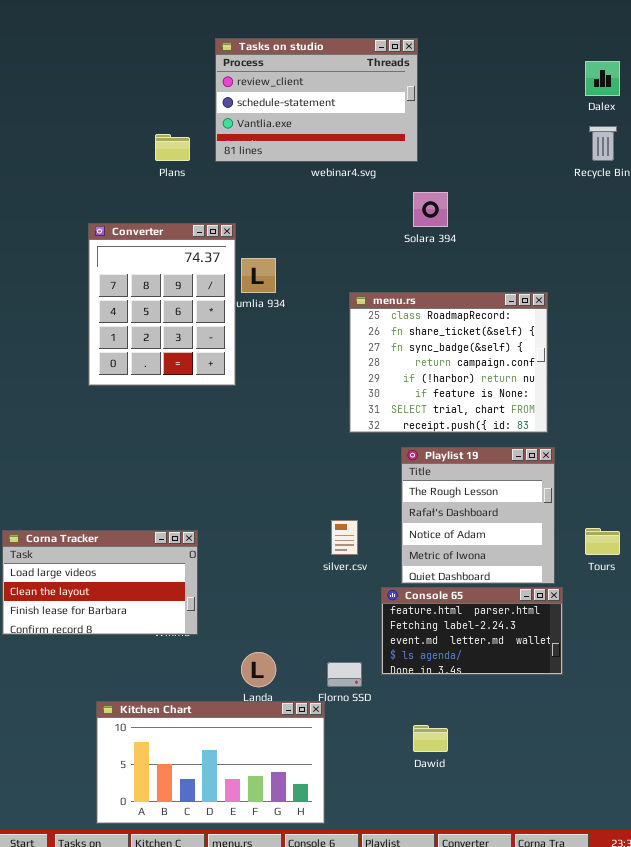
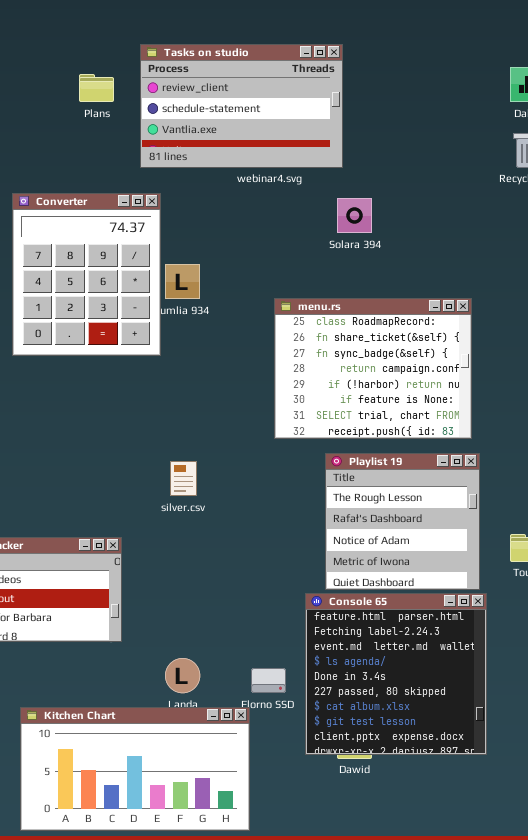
Plans: [155,134,190,161] -> [79,74,114,102], moved
Converter: [88,223,236,386] -> [12,193,161,356], moved
silver.csv: [331,520,358,555] -> [170,461,197,496], moved
Console 65: [381,587,563,675] -> [305,593,487,755], resized

